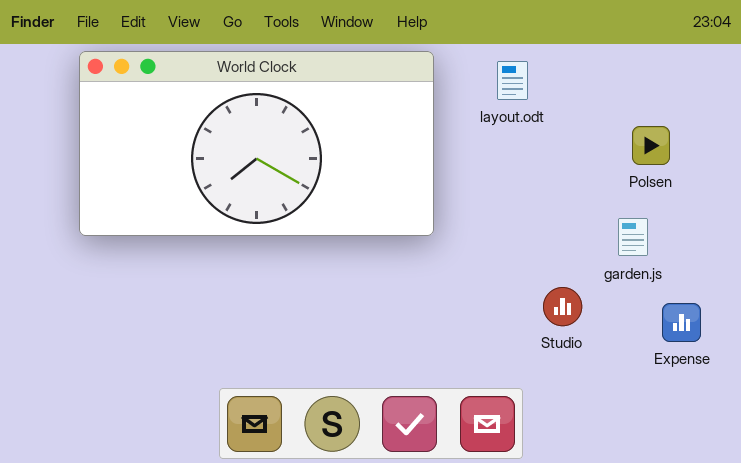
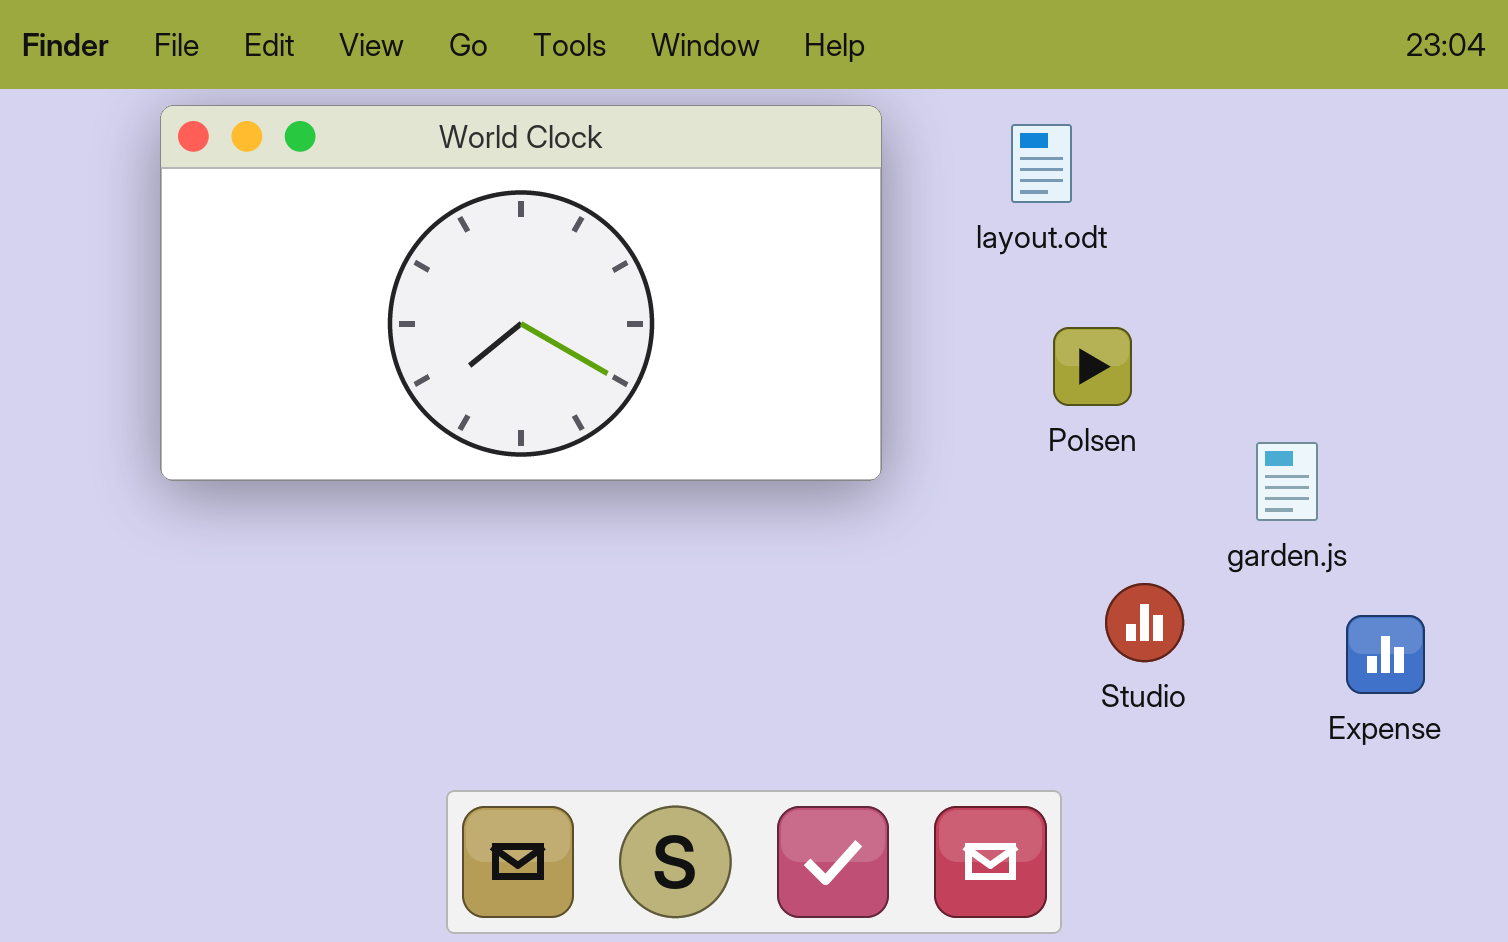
Polsen: [632,126,670,165] -> [1053,327,1132,406], moved

